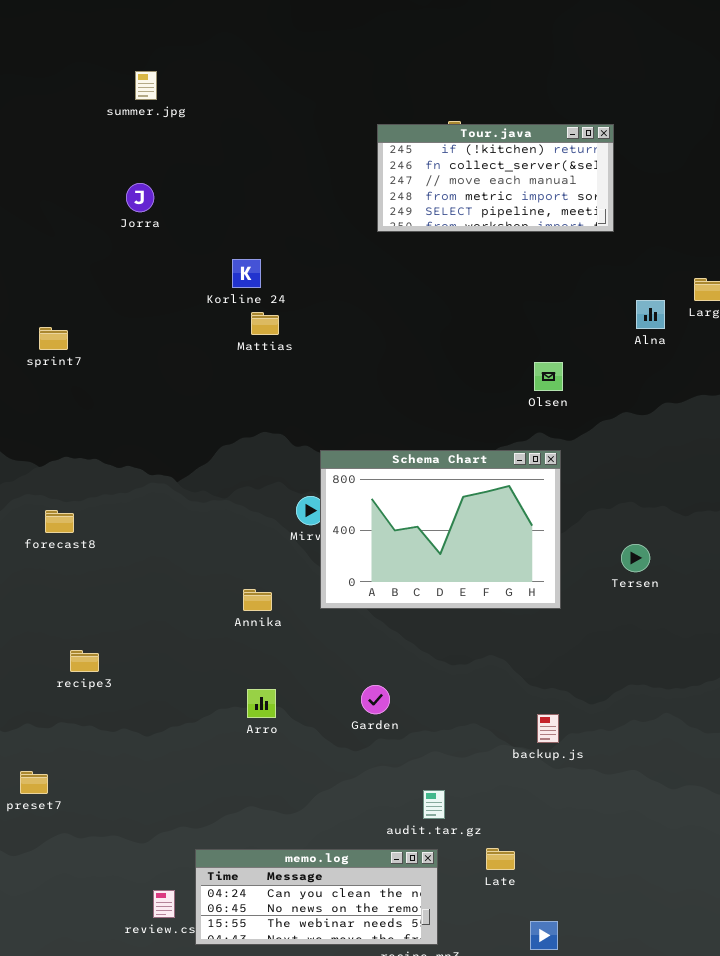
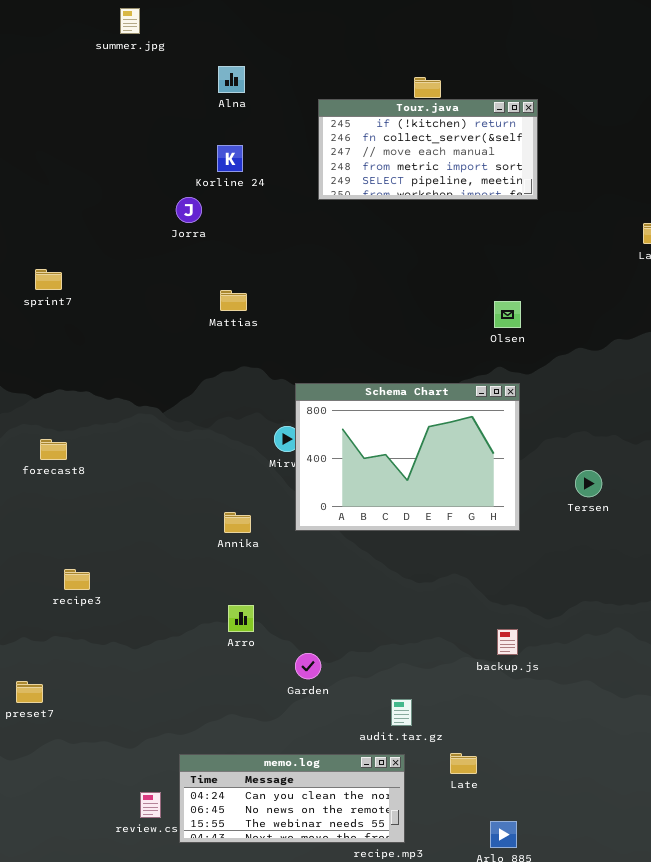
summer.jpg: [135,71,157,100] -> [120,8,140,34], moved
Tour.java: [377,124,614,232] -> [318,99,538,200], moved
Jorra: [126,183,154,212] -> [176,197,202,223], moved
Korline 24: [232,259,261,288] -> [217,145,243,172], moved
Alna: [636,300,665,329] -> [218,66,245,93], moved
Mattias: [251,312,279,335] -> [220,290,247,311], moved
Garden: [361,685,390,714] -> [295,653,321,679], moved

